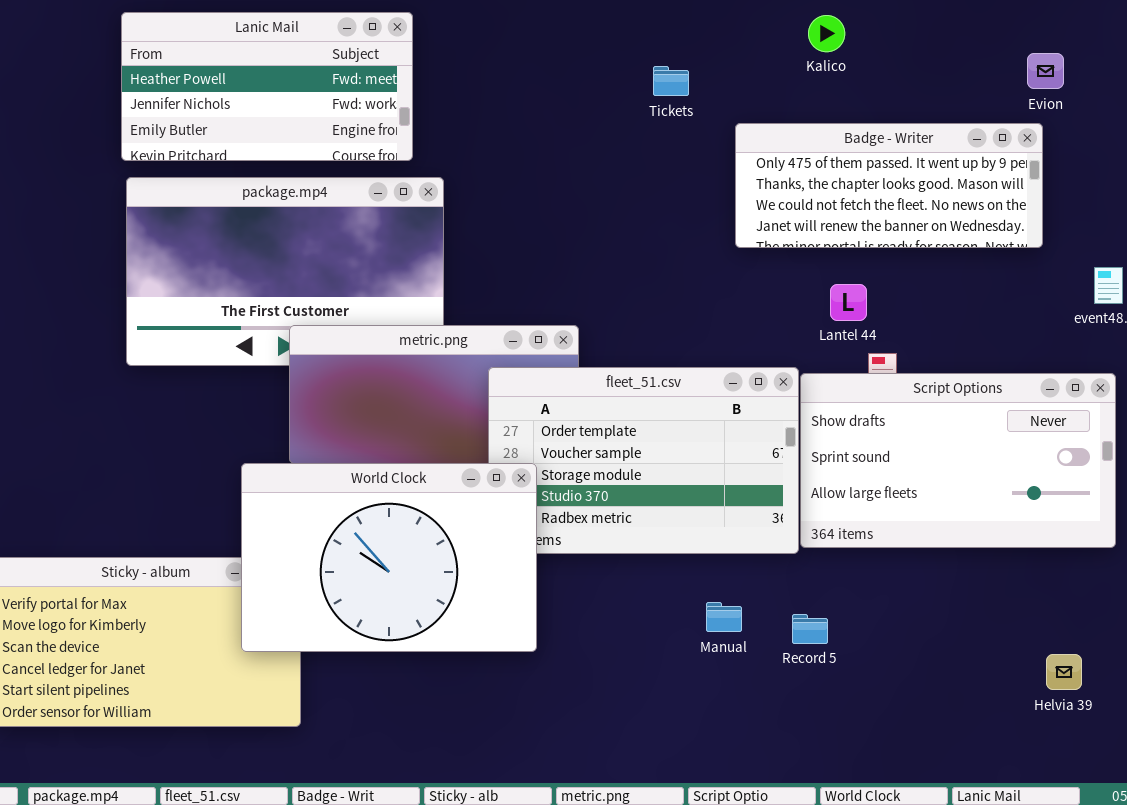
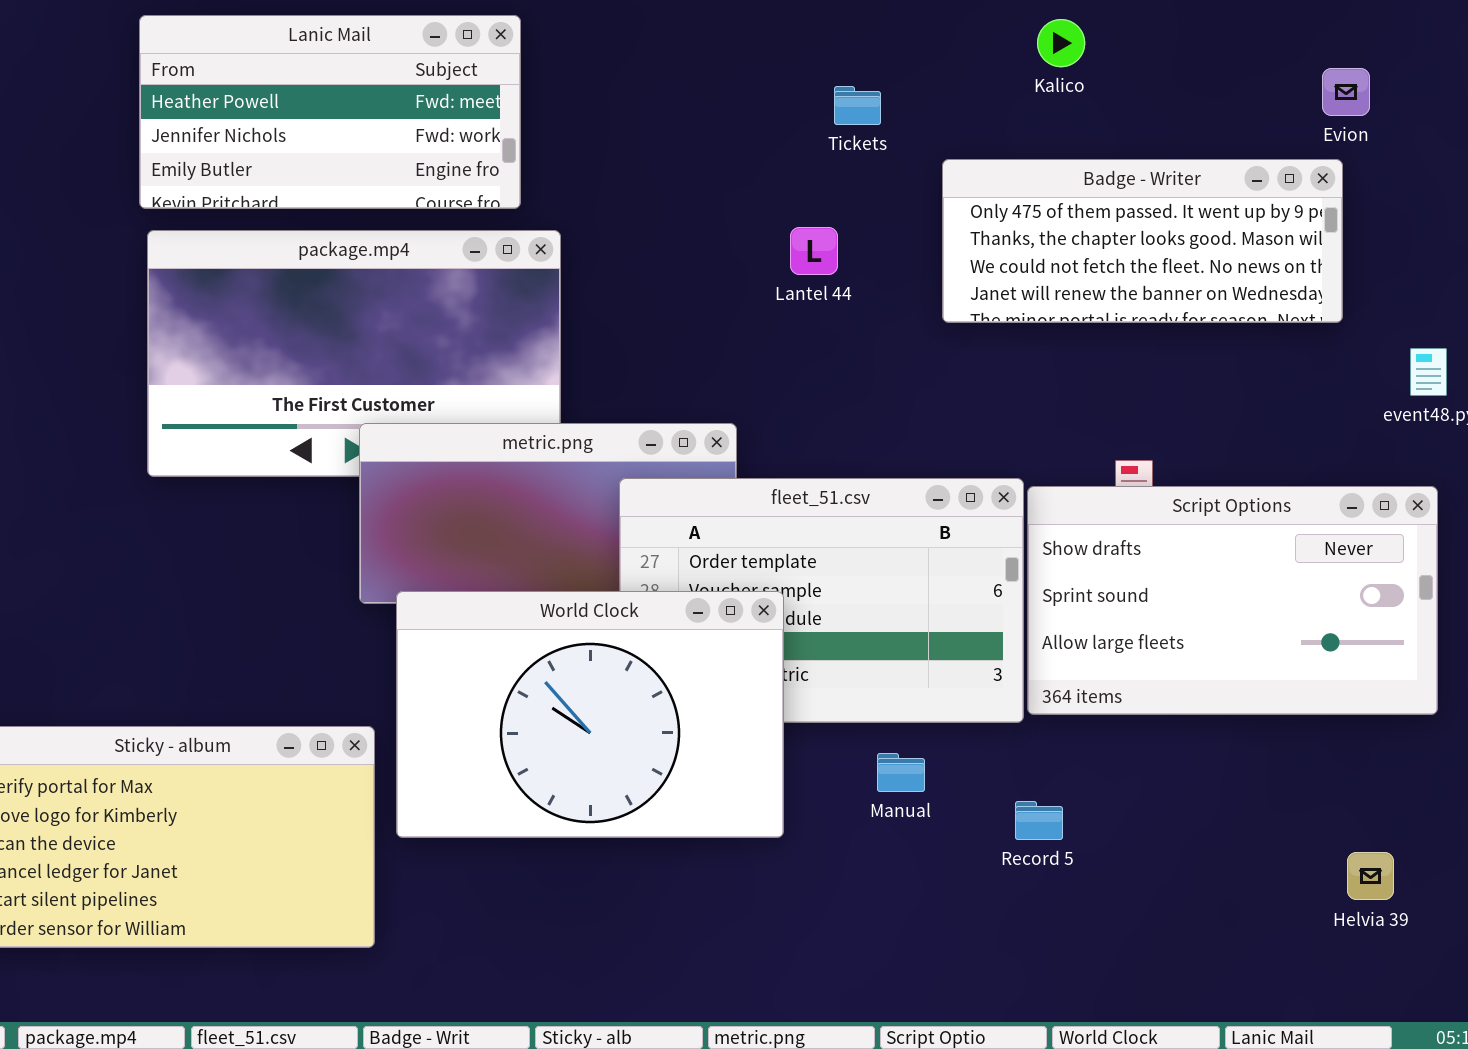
Lantel 44: [830,284,867,321] -> [790,227,838,275], moved
World Clock: [241,463,537,652] -> [396,591,784,838], moved
Manual: [706,602,742,632] -> [877,753,925,792], moved

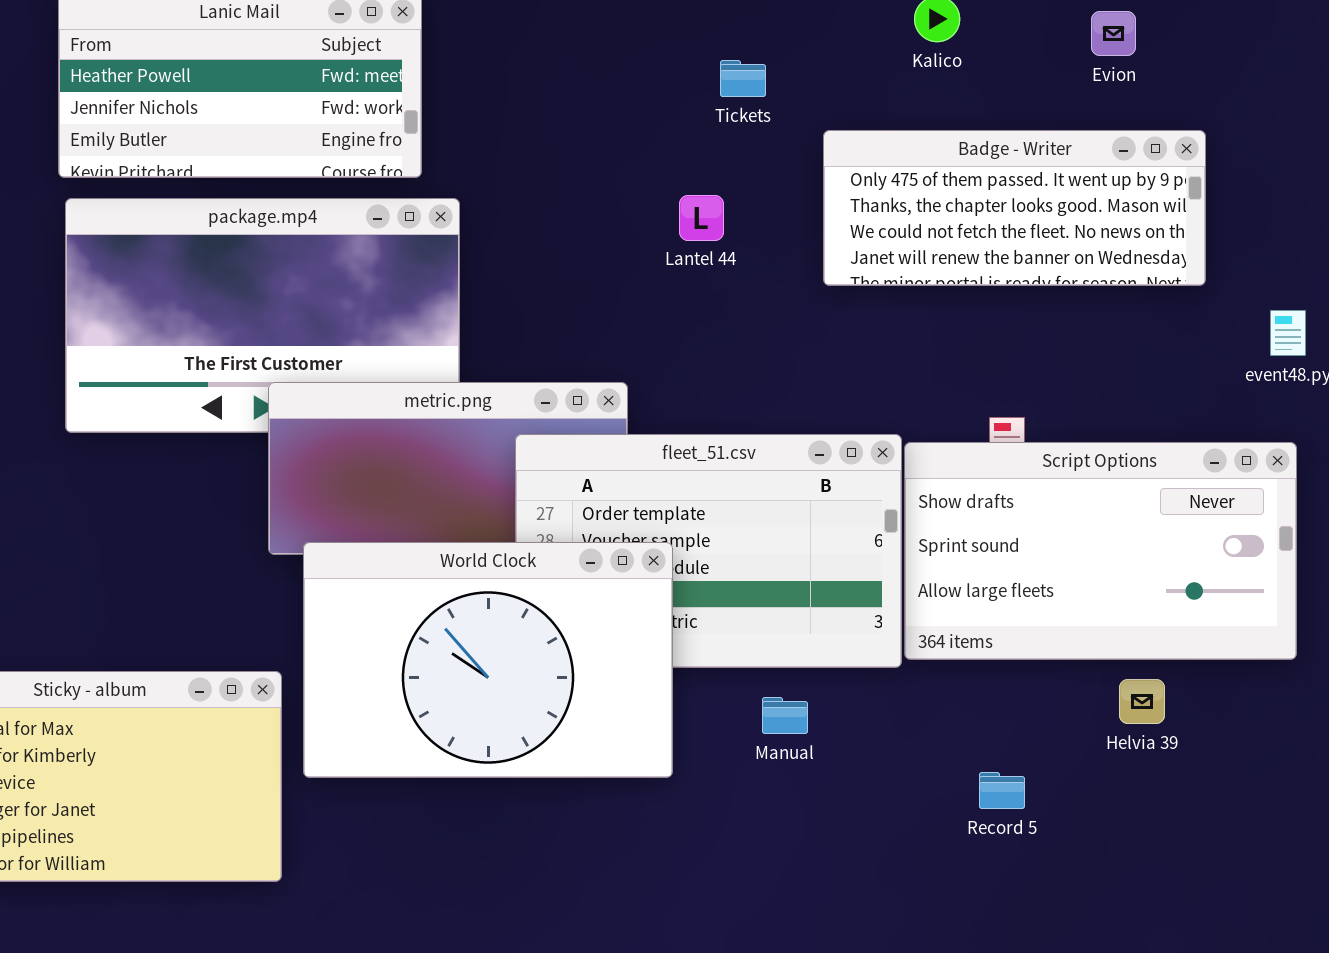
Evion: [1322,68,1370,116] -> [1091,11,1136,56], moved
Record 5: [1015,801,1063,840] -> [979,772,1025,809], moved
Helvia 39: [1347,852,1394,900] -> [1119,679,1165,724], moved

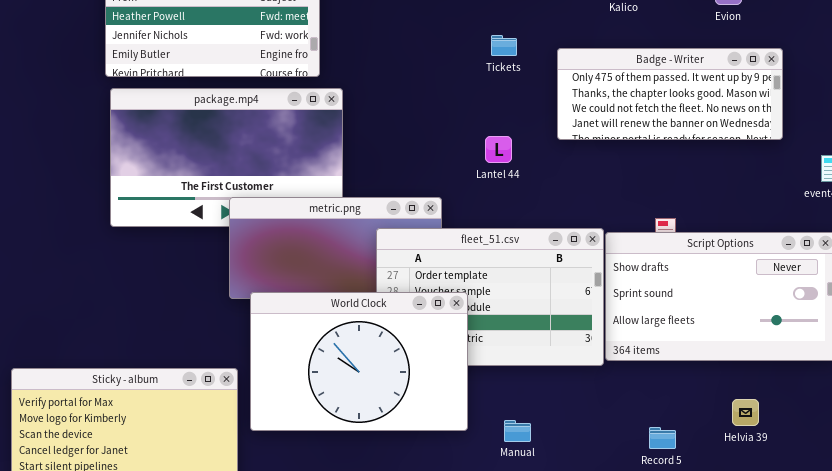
Tickets: [720,60,766,97] -> [491,35,517,56], moved
Lantel 44: [679,195,724,241] -> [485,136,512,163], moved
Helvia 39: [1119,679,1165,724] -> [732,399,759,426], moved
Manual: [762,697,808,734] -> [504,420,531,442], moved

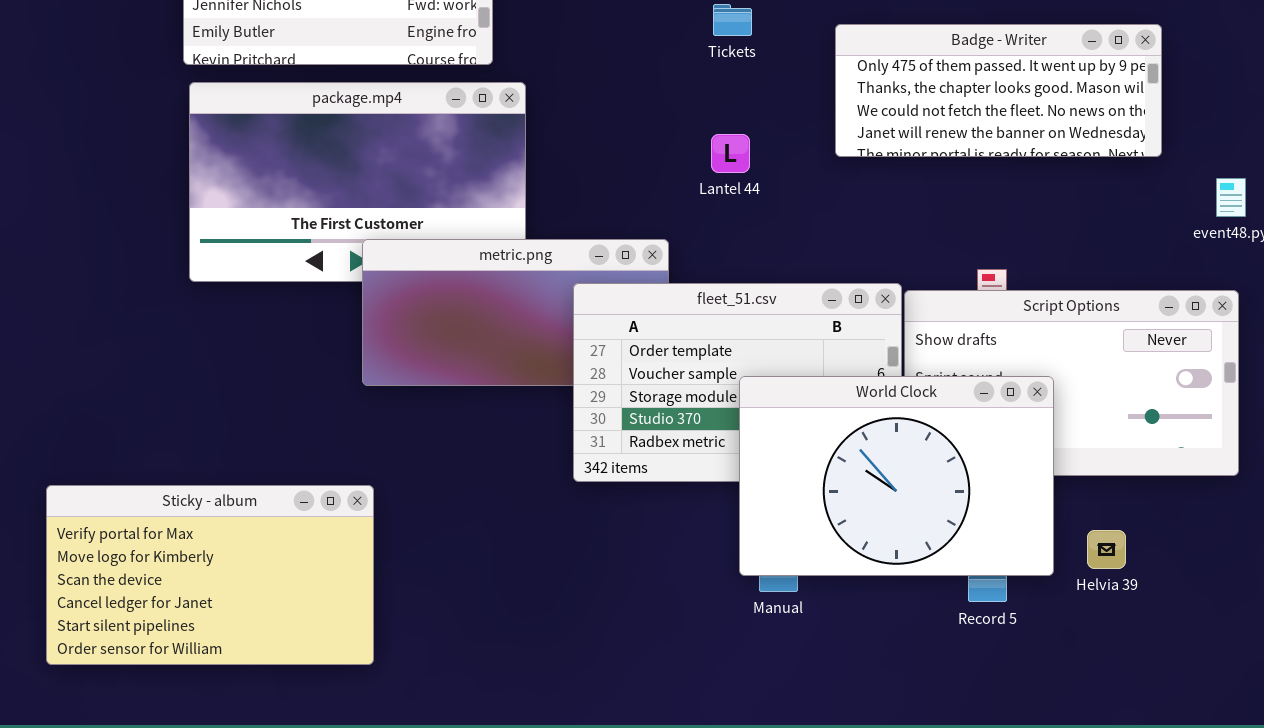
Tickets: [491,35,517,56] -> [713,4,752,36], moved
Lantel 44: [485,136,512,163] -> [711,134,750,173], moved
World Clock: [250,292,468,431] -> [739,376,1054,576], moved

